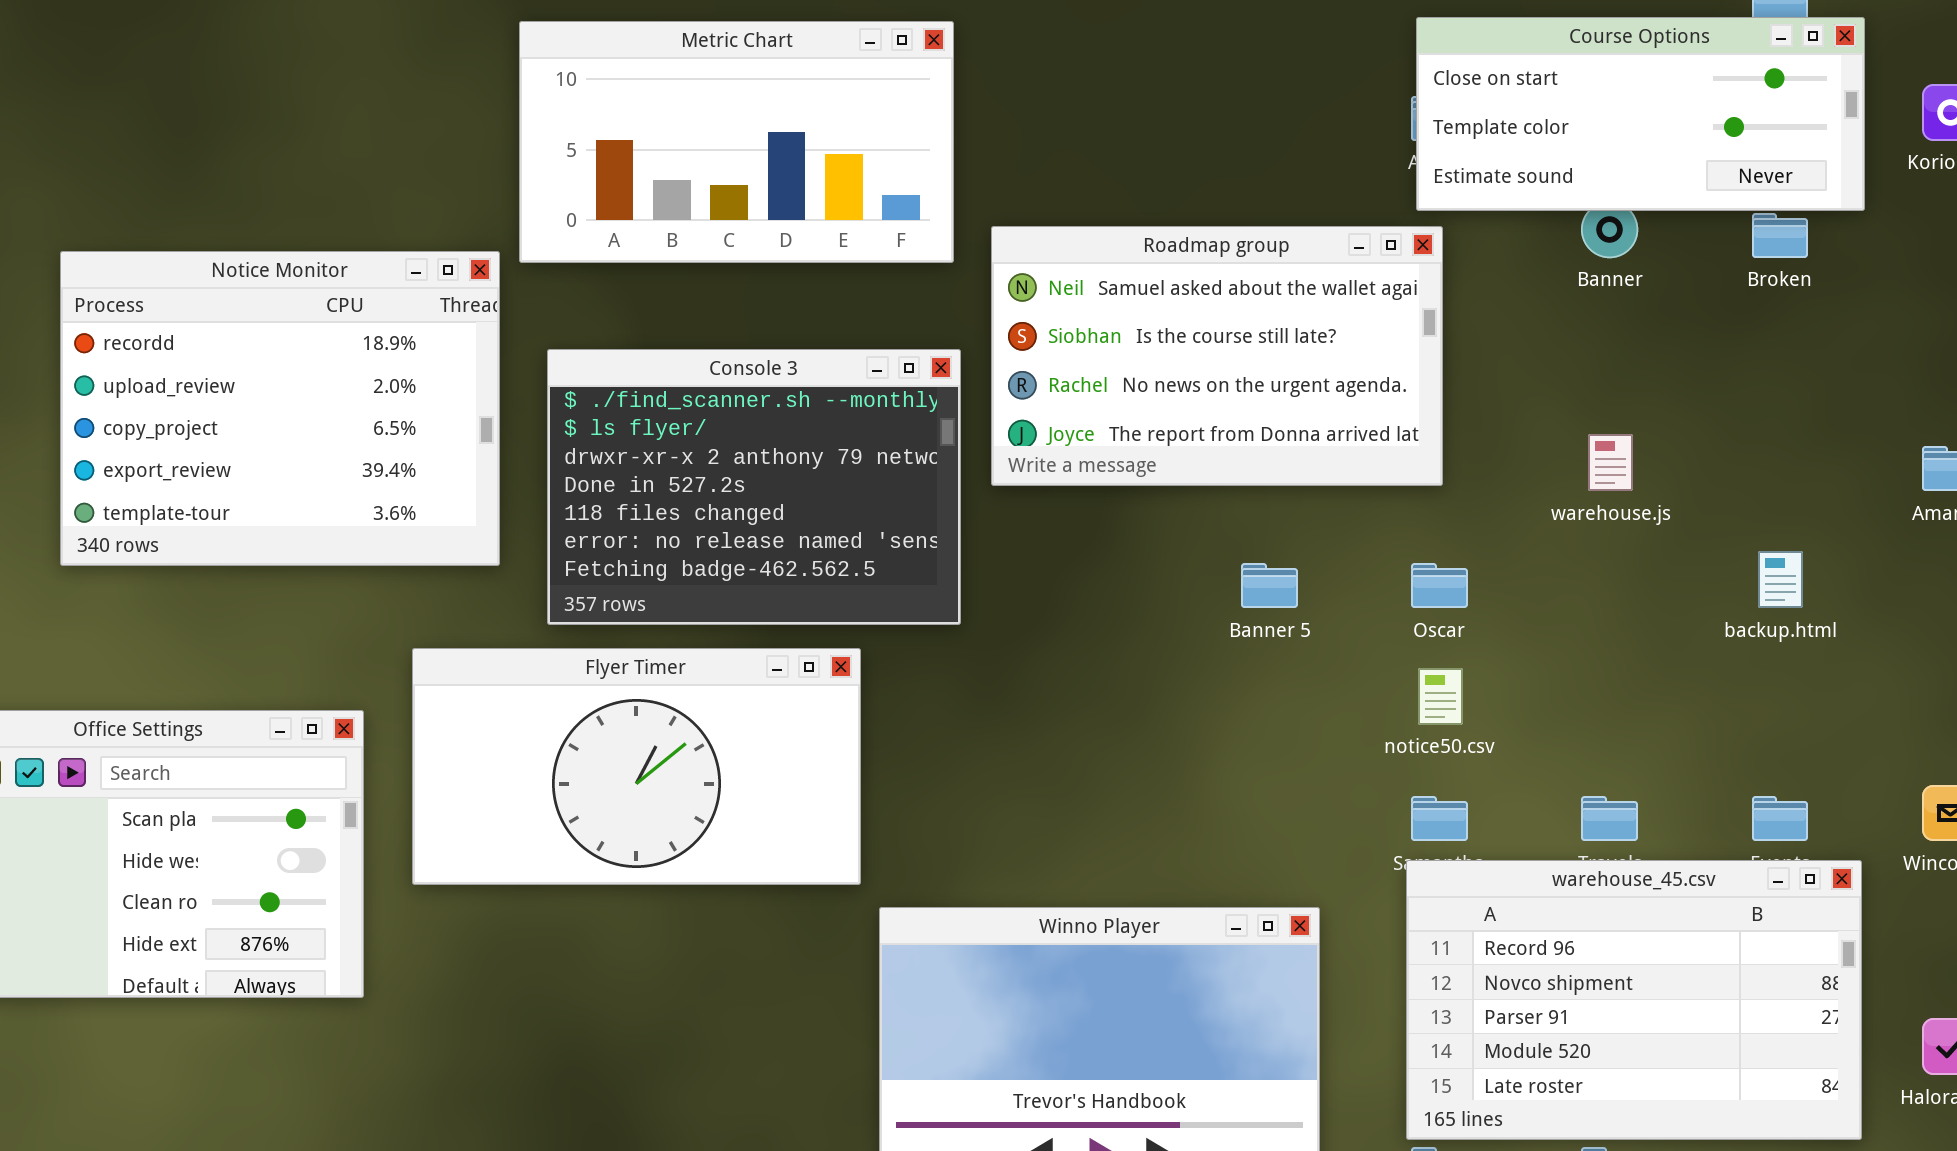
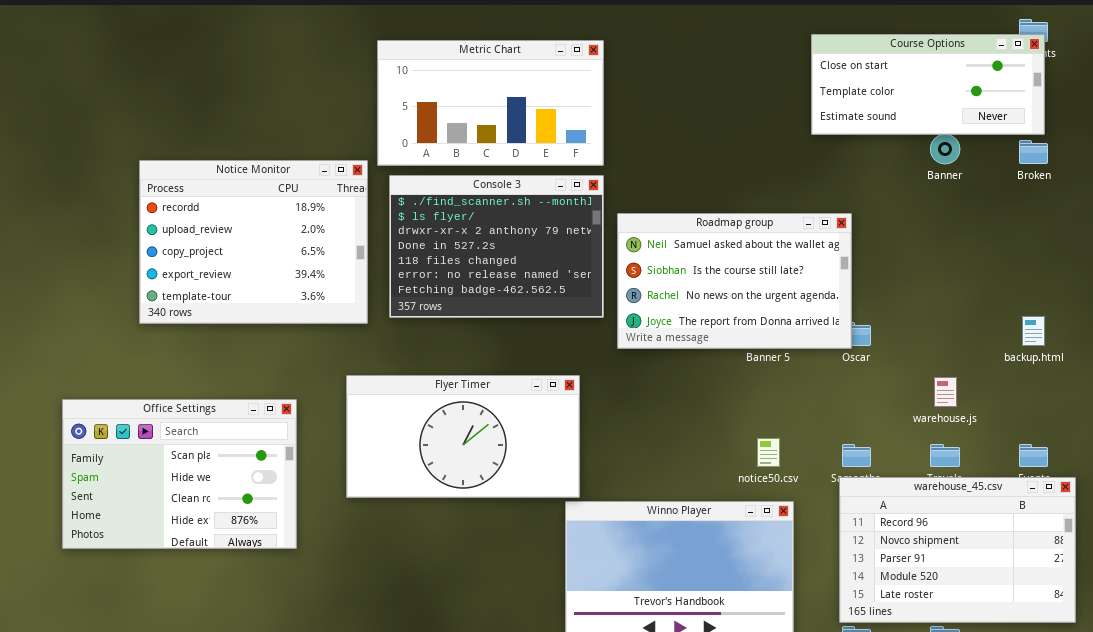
Course Options: [1416,17,1865,211] -> [811,34,1045,135], moved
Roadmap group: [991,226,1443,486] -> [617,213,852,349], moved
Console 3: [547,349,961,625] -> [389,175,604,318], moved
warehouse.js: [1588,434,1633,491] -> [934,377,957,407], moved
Flyer Timer: [412,648,861,885] -> [346,375,580,498], moved
notice50.csv: [1418,668,1463,725] -> [757,438,780,467], moved

